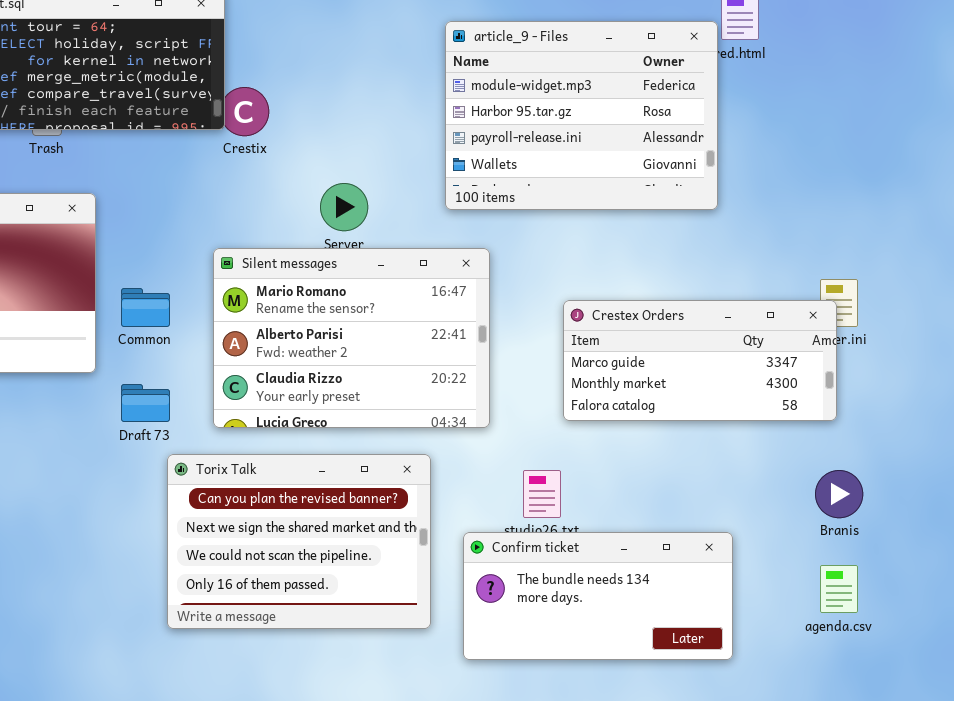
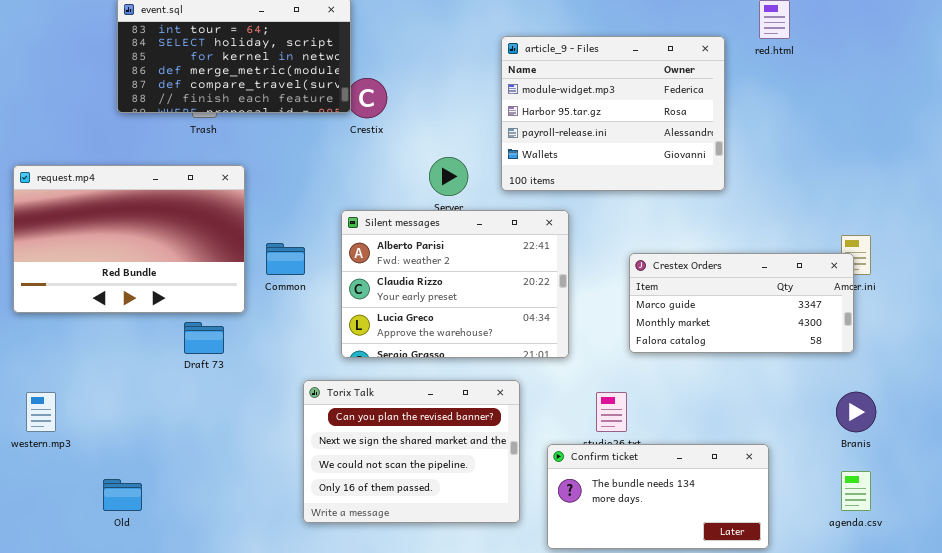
article_9 - Files: [445,21,718,210] -> [501,36,725,191], moved
Silent messages: [213,248,490,428] -> [341,210,569,358], scrolled down 1 row
Draft 73: [121,384,170,422] -> [184,322,224,354], moved

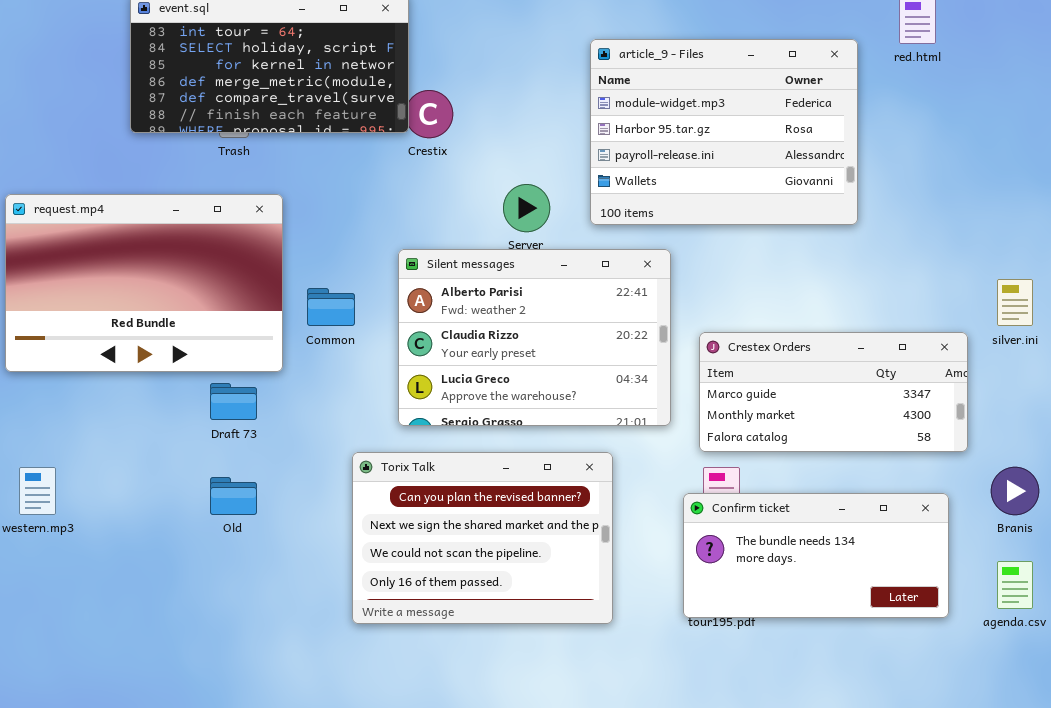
Crestex Orders: [629,253,854,353] -> [699,332,968,452], moved
Confirm ticket: [547,444,769,549] -> [683,493,949,618], moved
Old: [103,479,142,511] -> [210,477,257,515], moved

